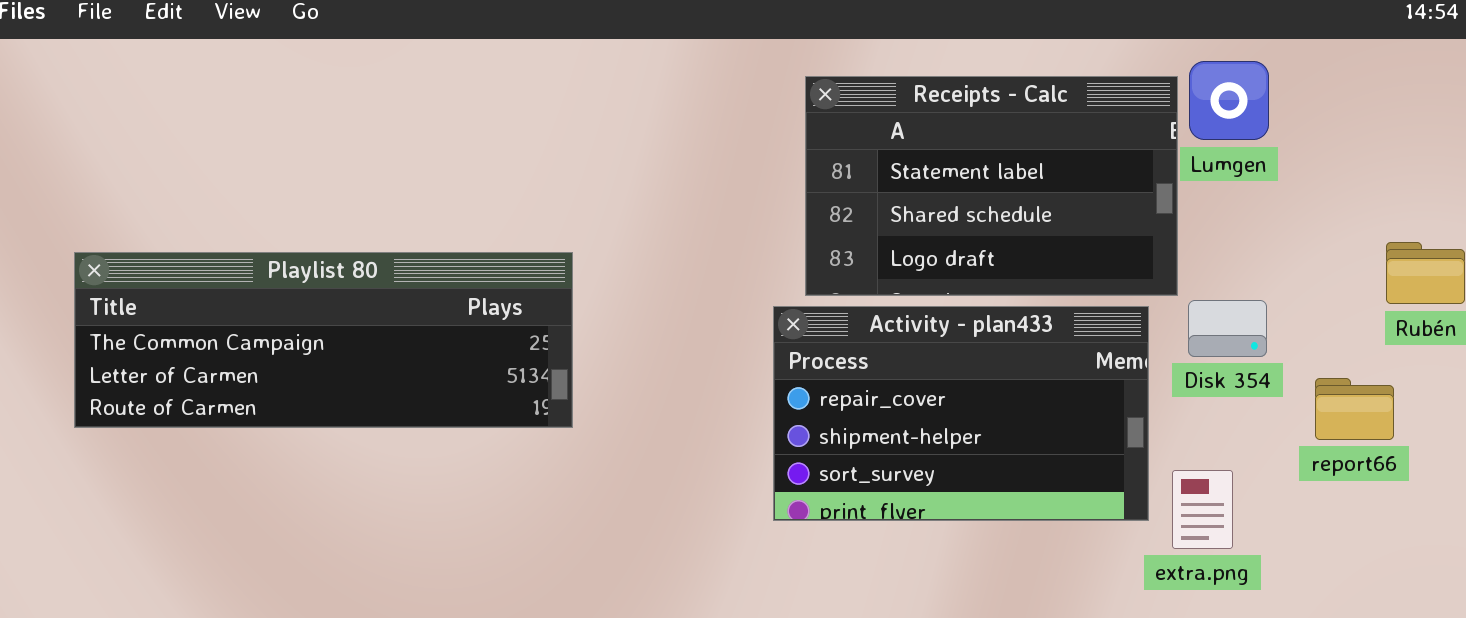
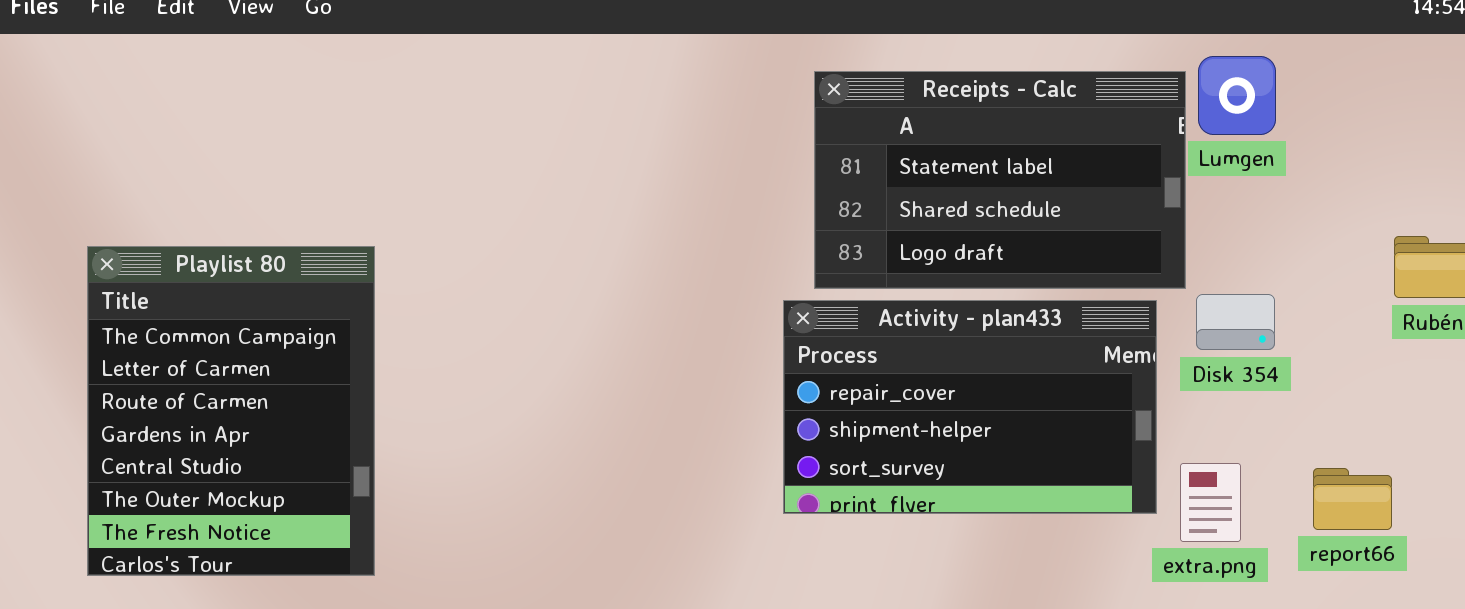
Playlist 80: [74,252,573,428] -> [87,246,375,576], resized
report66: [1315,378,1394,440] -> [1313,468,1392,530], moved

